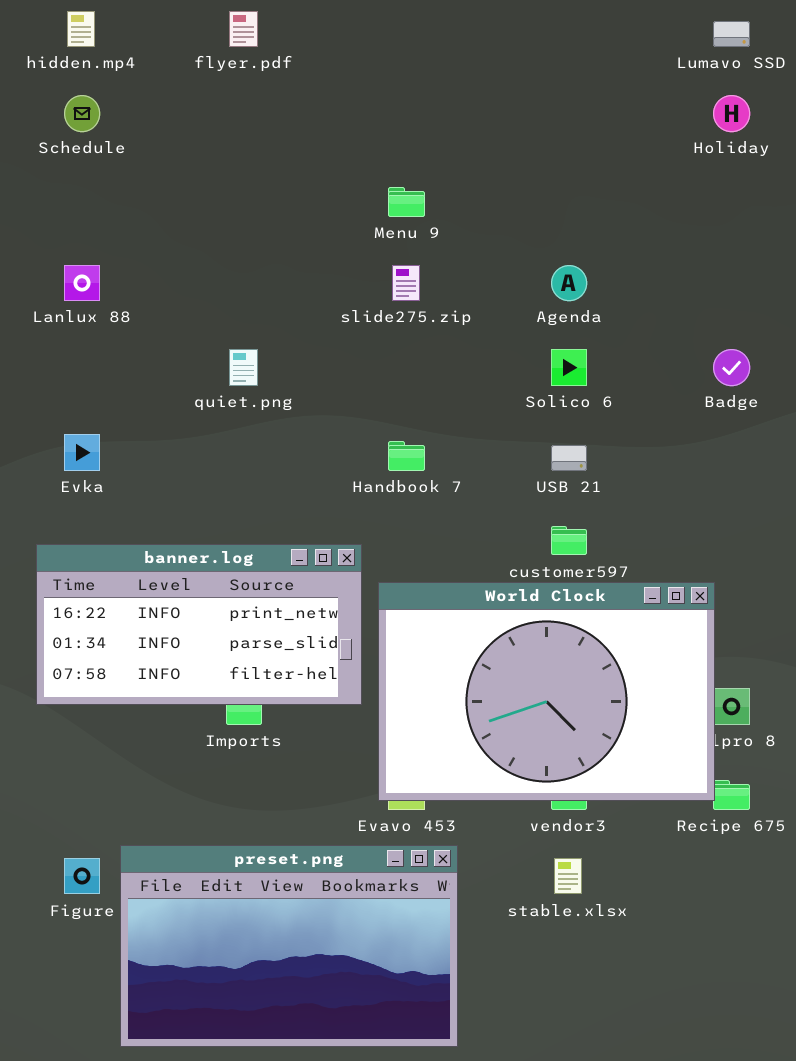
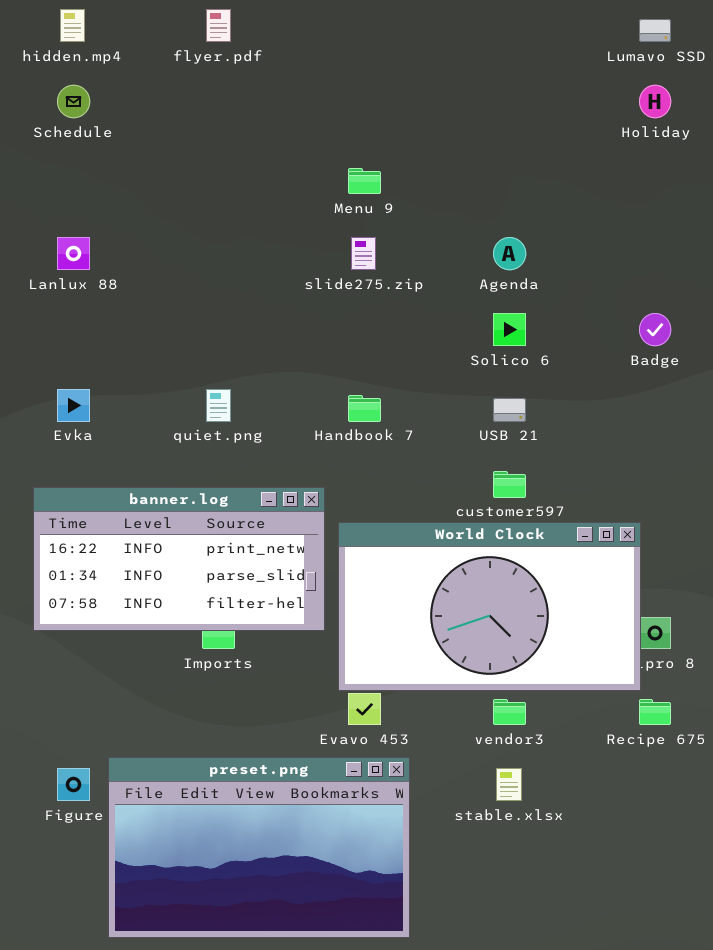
quiet.png: [229,349,258,386] -> [206,389,231,422], moved
World Clock: [378,582,715,801] -> [338,522,641,691], resized

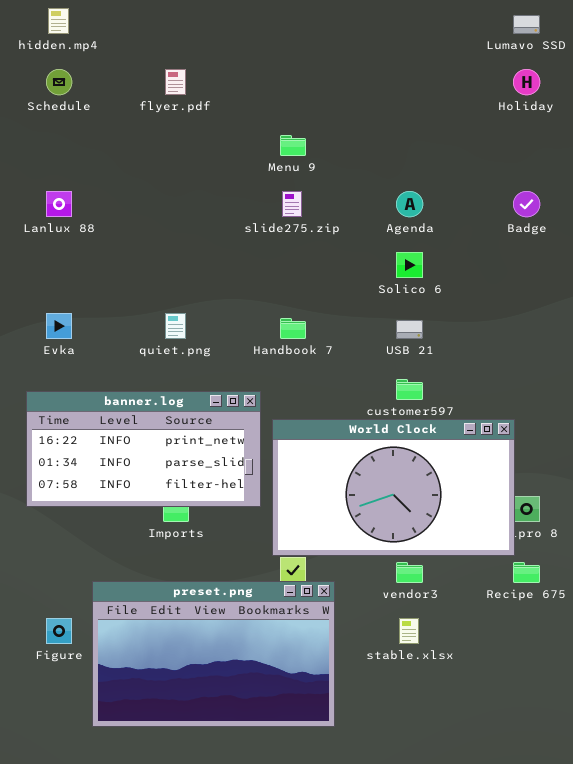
flyer.pdf: [206,9,231,42] -> [165,69,186,95], moved
Badge: [639,313,671,346] -> [513,191,540,217], moved
preset.png: [108,757,410,938] -> [92,581,335,727], moved

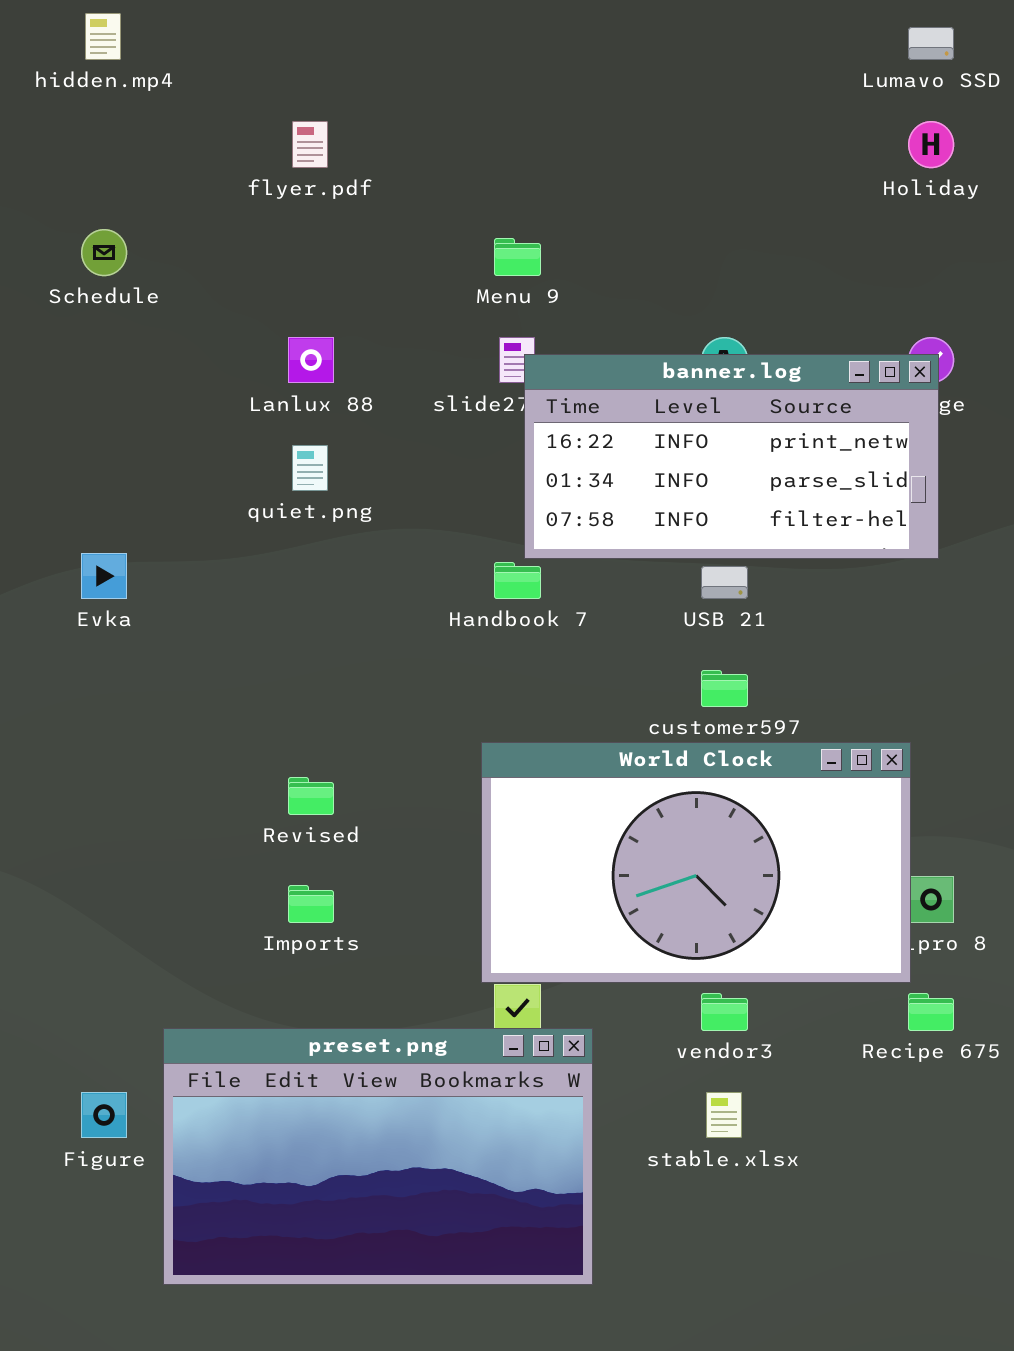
Schedule: [46,69,72,95] -> [81,229,127,276], moved
Lanlux 88: [46,191,72,217] -> [288,337,334,383], moved
quiet.png: [165,313,186,339] -> [292,445,328,491], moved
banner.log: [26,391,261,507] -> [524,354,939,559], moved

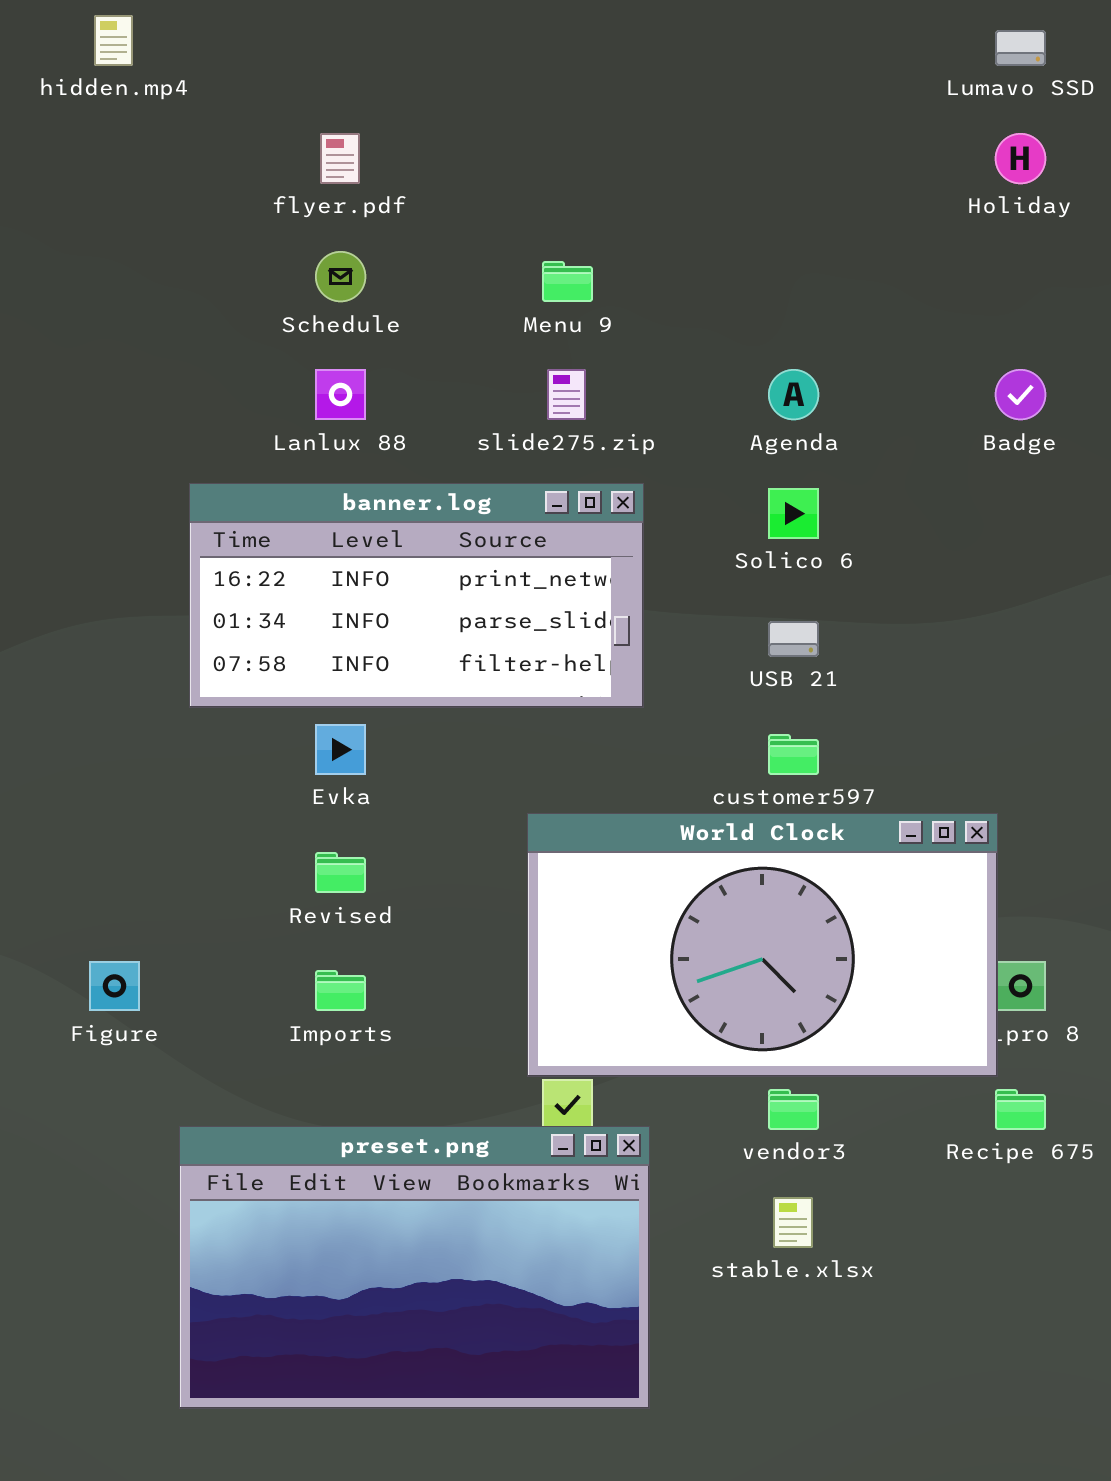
Schedule: [81,229,127,276] -> [315,251,366,302], moved
banner.log: [524,354,939,559] -> [189,483,644,708], moved
Evka: [81,553,127,599] -> [315,724,366,775], moved
Figure: [81,1092,127,1138] -> [89,961,140,1011], moved

